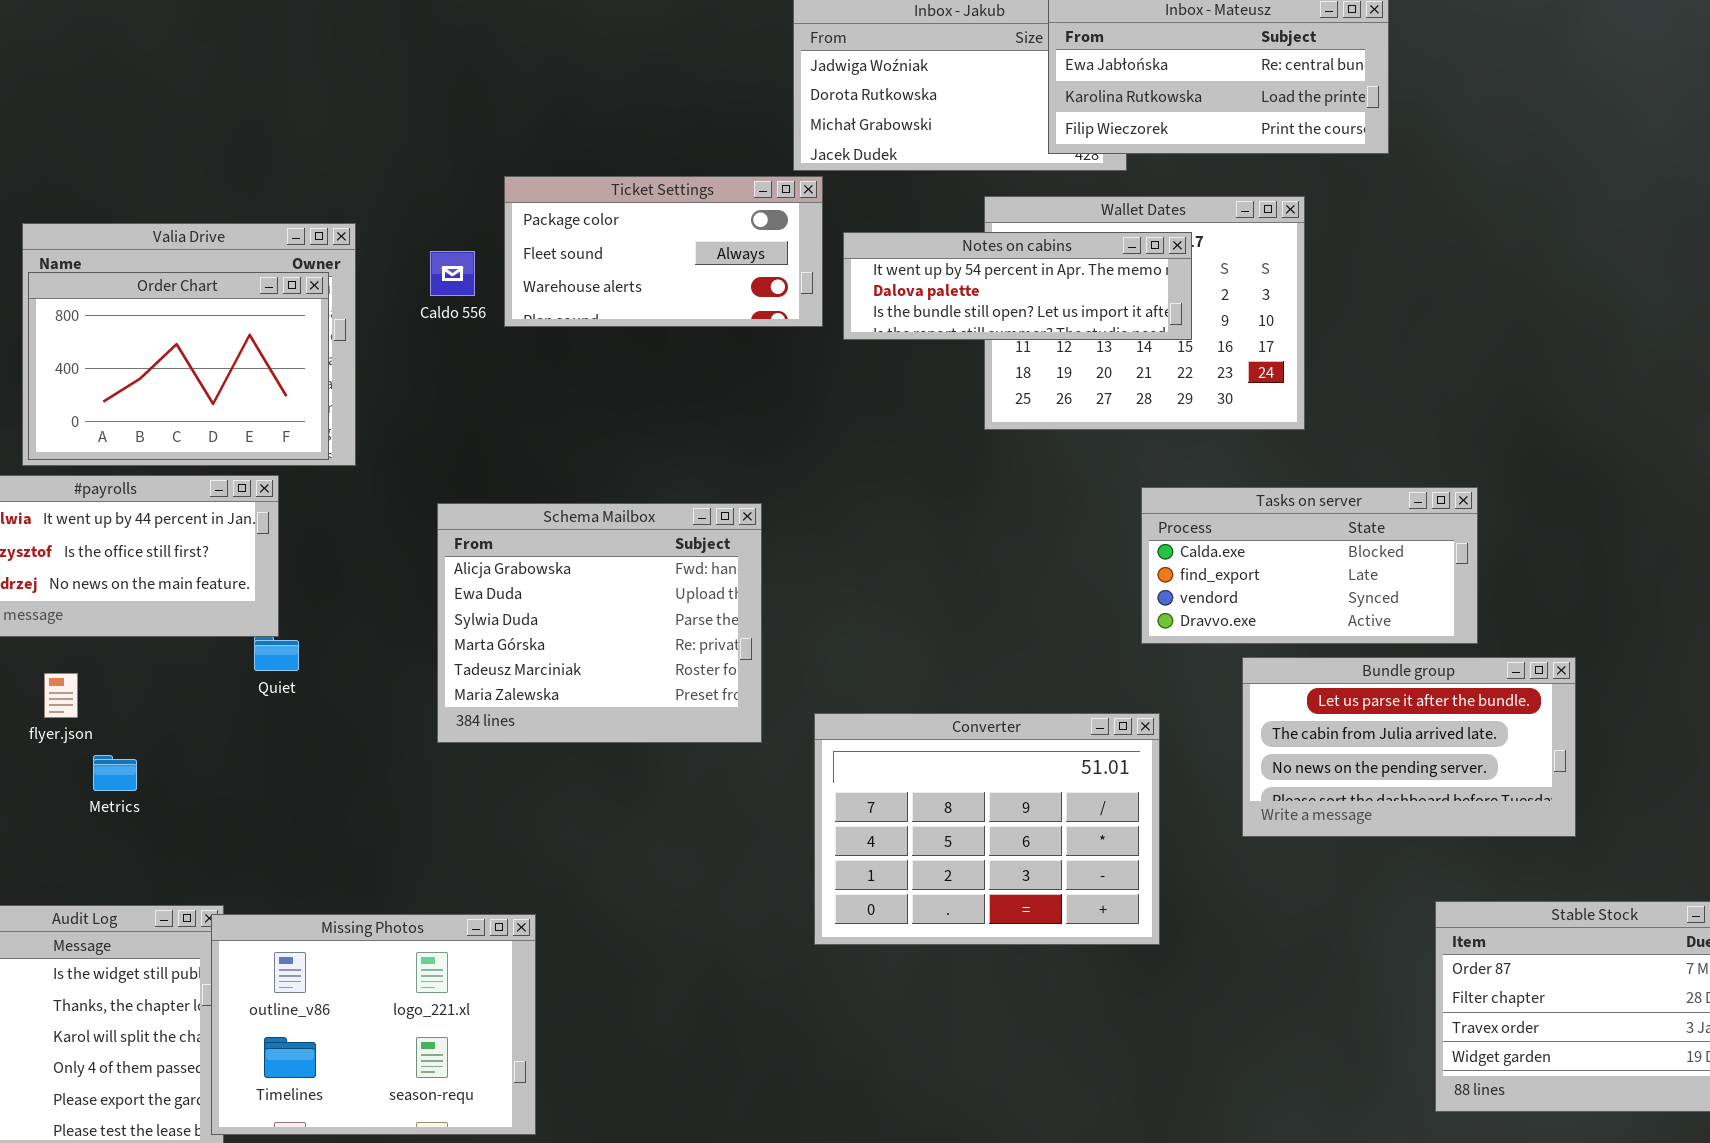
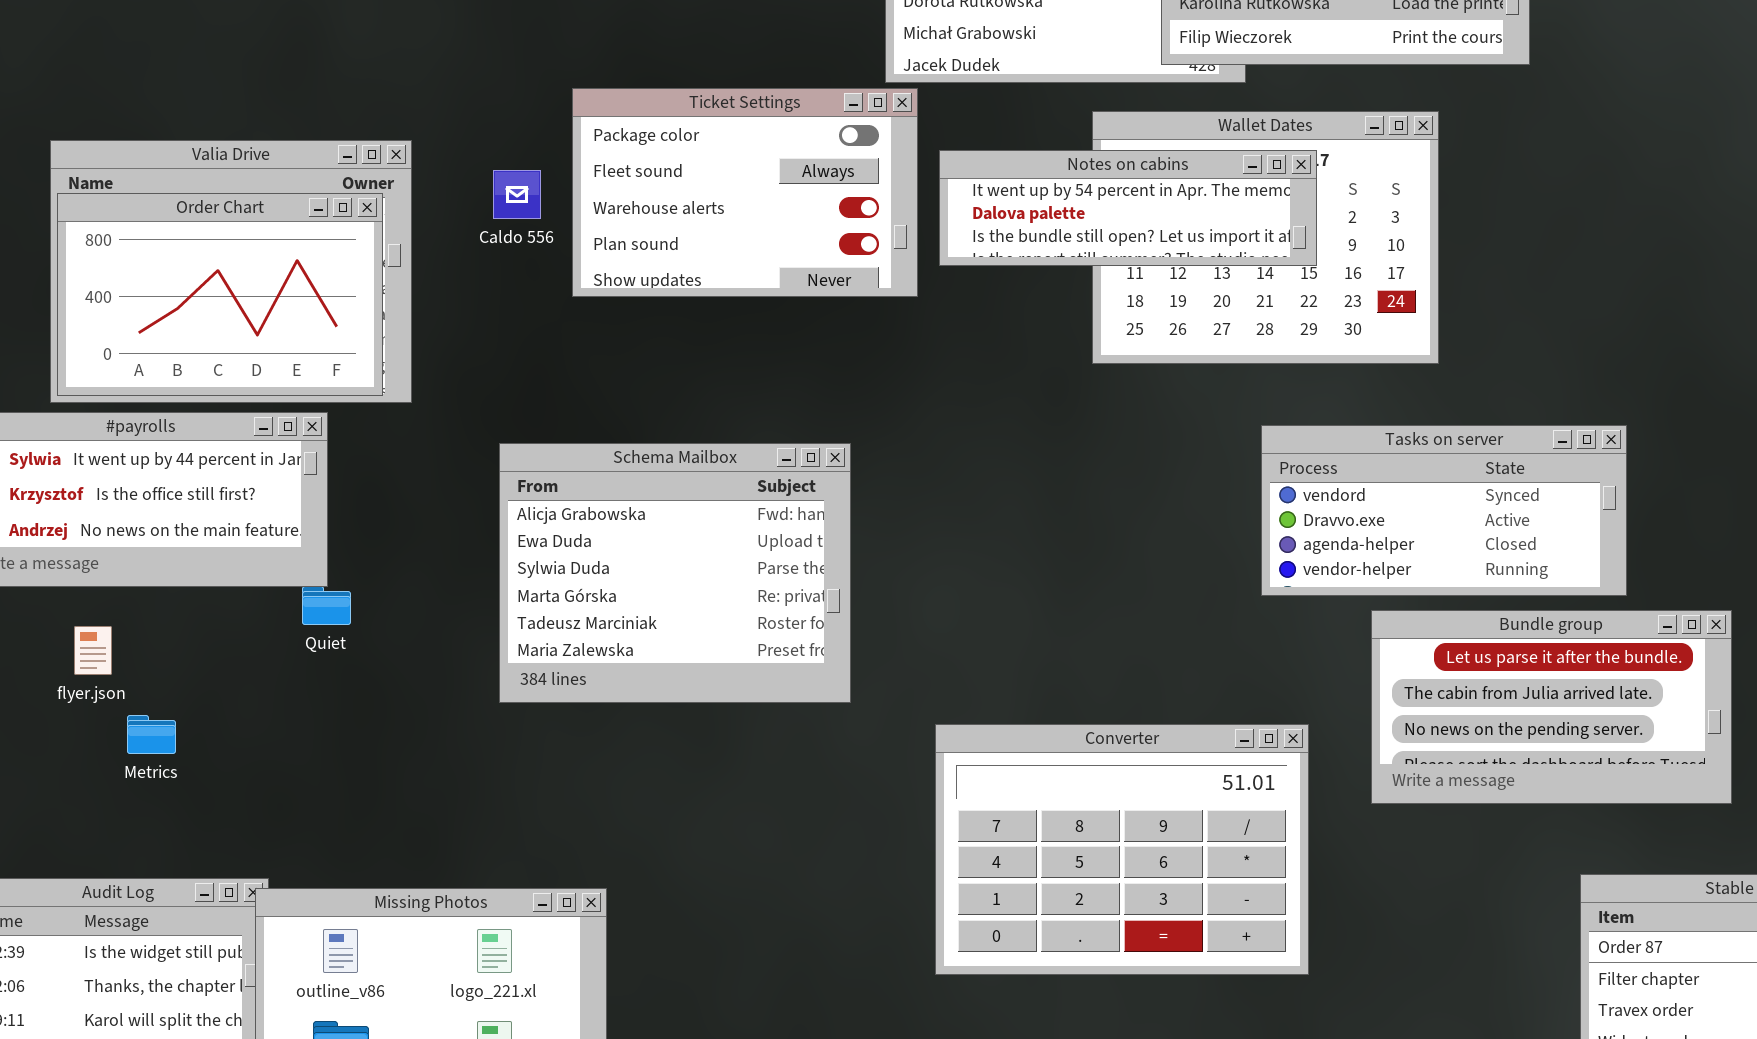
Ticket Settings: [504,176,823,327] -> [572,88,918,297], resized
Tasks on server: [1141,487,1478,644] -> [1261,425,1627,596], scrolled down 2 rows
Converter: [814,713,1160,945] -> [935,724,1309,975], moved

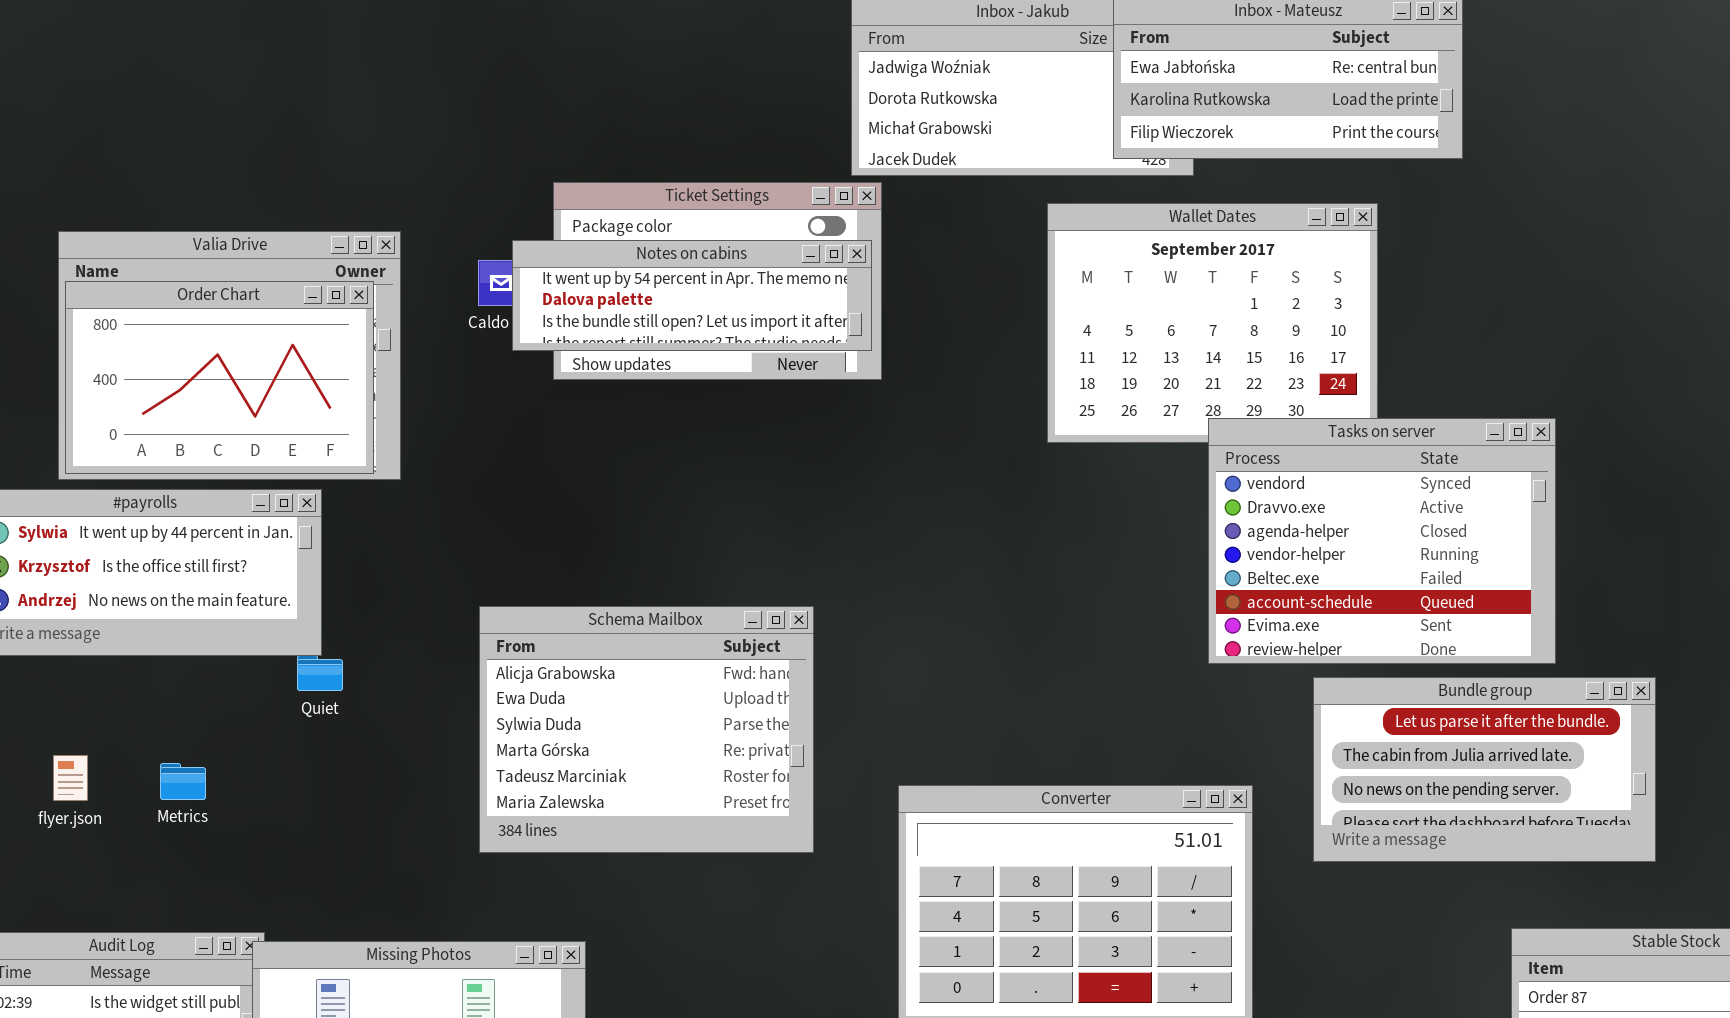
Notes on cabins: [939,150,1317,266] -> [512,240,872,351], moved
Tasks on server: [1261,425,1627,596] -> [1208,418,1556,664], resized
Schema Mailbox: [499,443,851,703] -> [479,606,814,853], moved
flyer.json: [74,626,112,675] -> [53,755,88,801], moved
Metrics: [127,715,176,754] -> [160,763,206,800], moved

